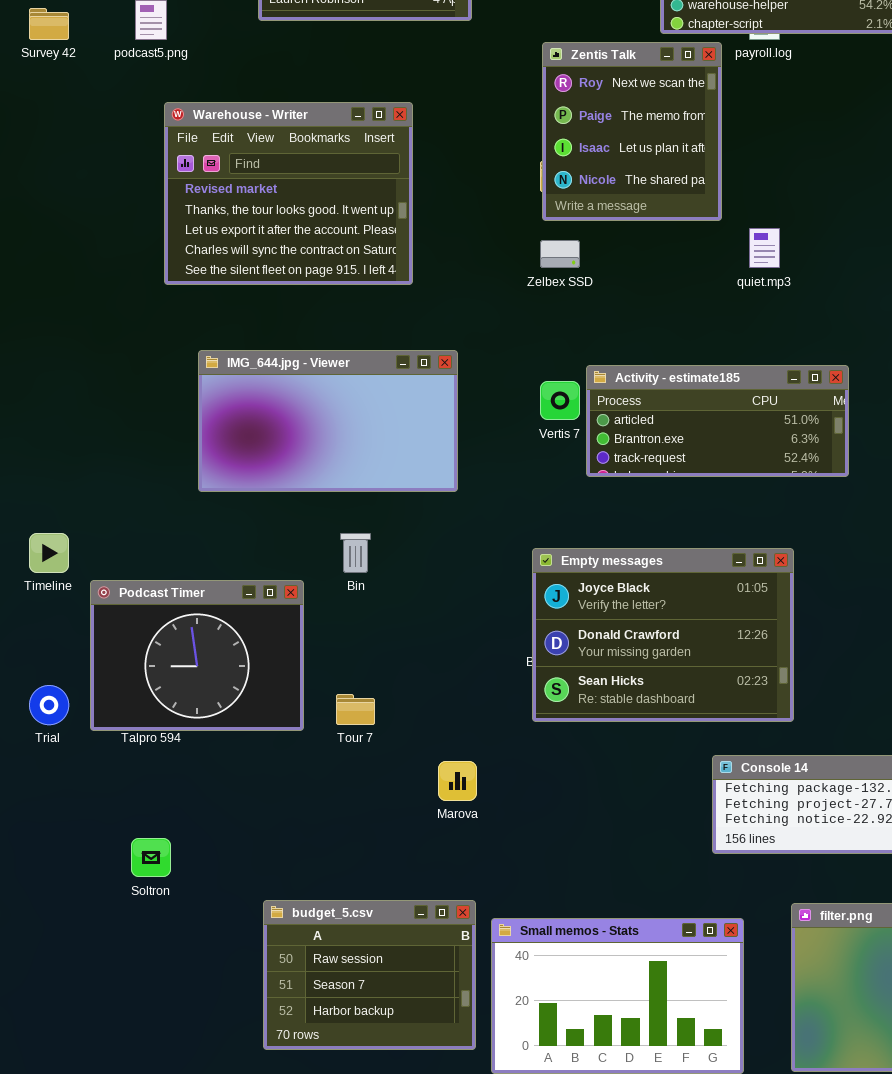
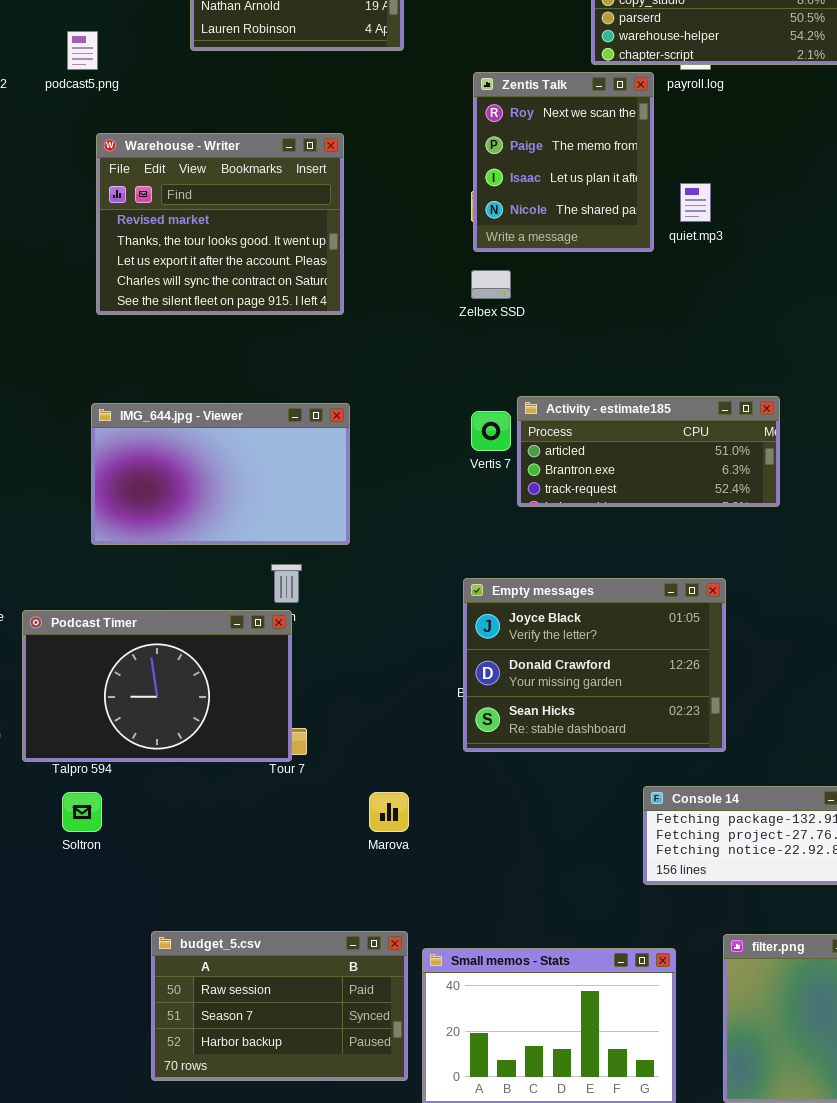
quiet.mp3: [749,228,780,268] -> [680,183,711,222], moved
IMG_644.jpg - Viewer: [198,350,458,492] -> [91,403,350,545], moved
Podcast Timer: [90,580,304,731] -> [22,610,292,762], resized
Soltron: [131,838,171,877] -> [62,792,102,832], moved
budget_5.csv: [263,900,476,1050] -> [151,931,408,1081], resized

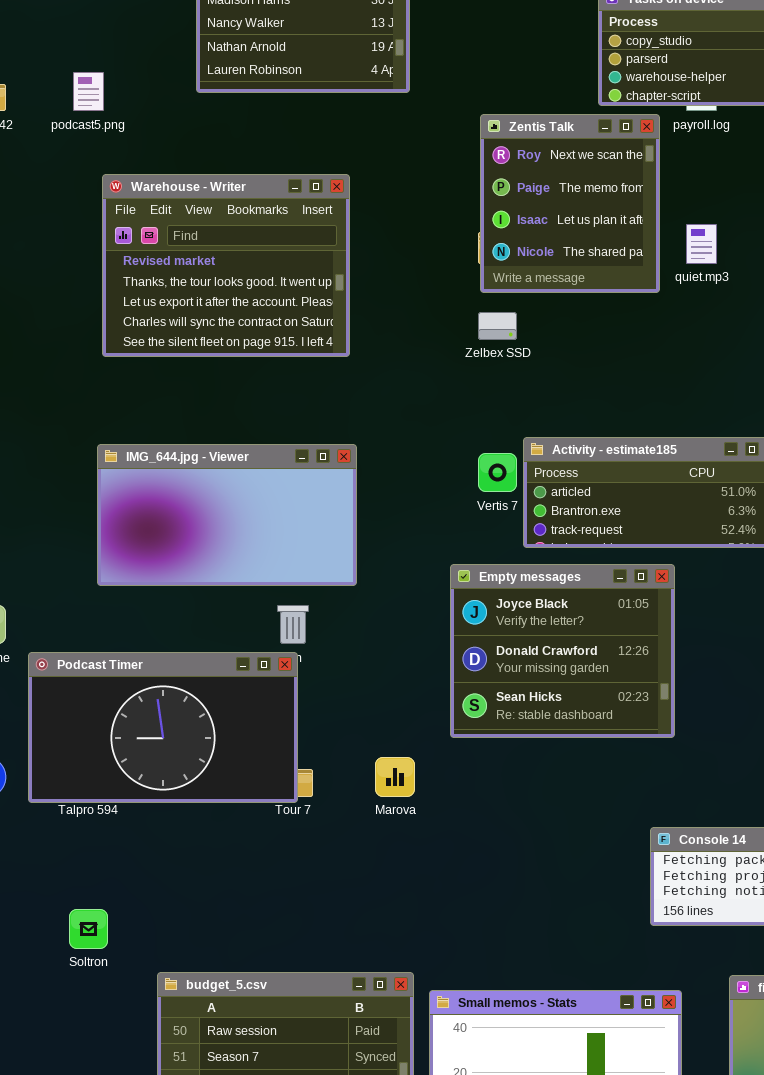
Empty messages: [463,578,726,752] -> [450,564,675,738], moved, resized
Soltron: [62,792,102,832] -> [69,909,108,949], moved
Marova: [369,792,409,832] -> [375,757,415,797], moved

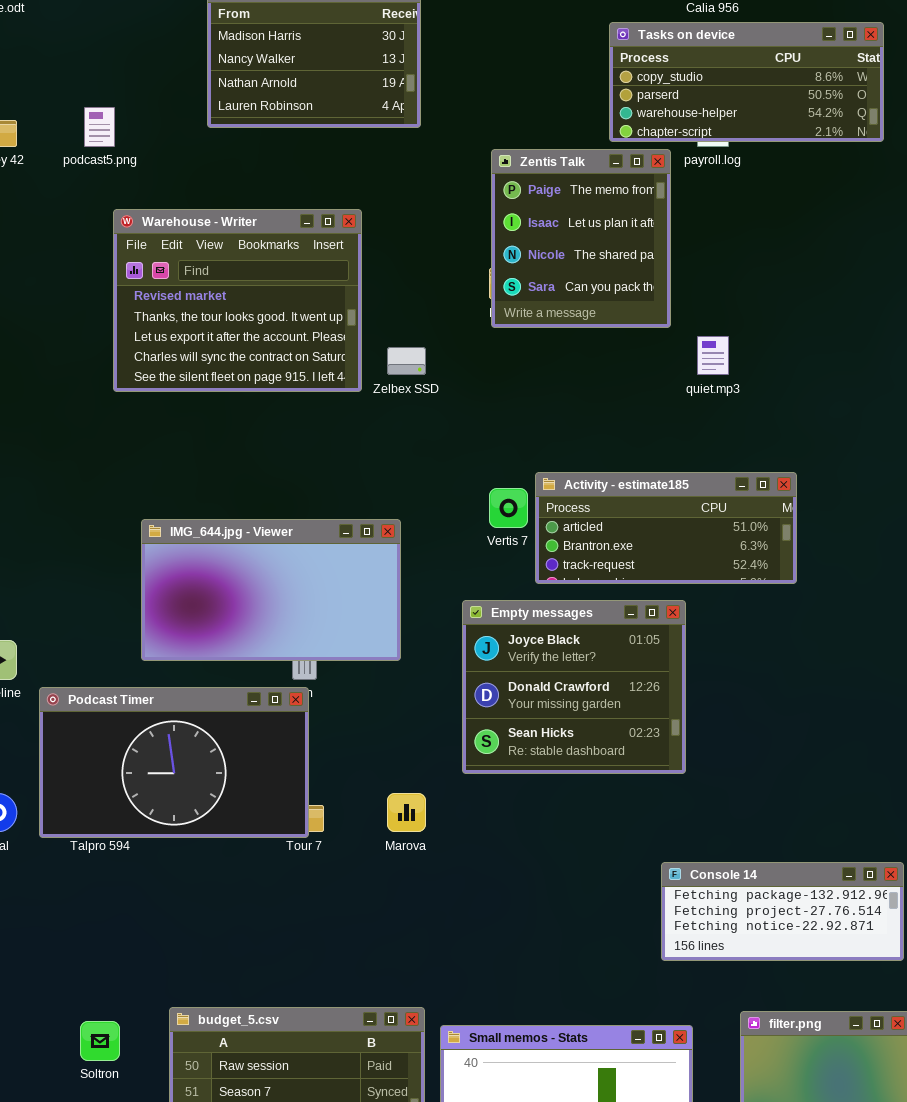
Zentis Talk: [480,114,660,293] -> [491,149,671,328], scrolled down 1 row
quiet.mp3: [686,224,717,264] -> [697,336,729,375], moved
Zelbex SSD: [478,312,517,340] -> [387,347,426,375], moved
IMG_644.jpg - Viewer: [97,444,357,586] -> [141,519,401,661], moved
Soltron: [69,909,108,949] -> [80,1021,120,1061], moved

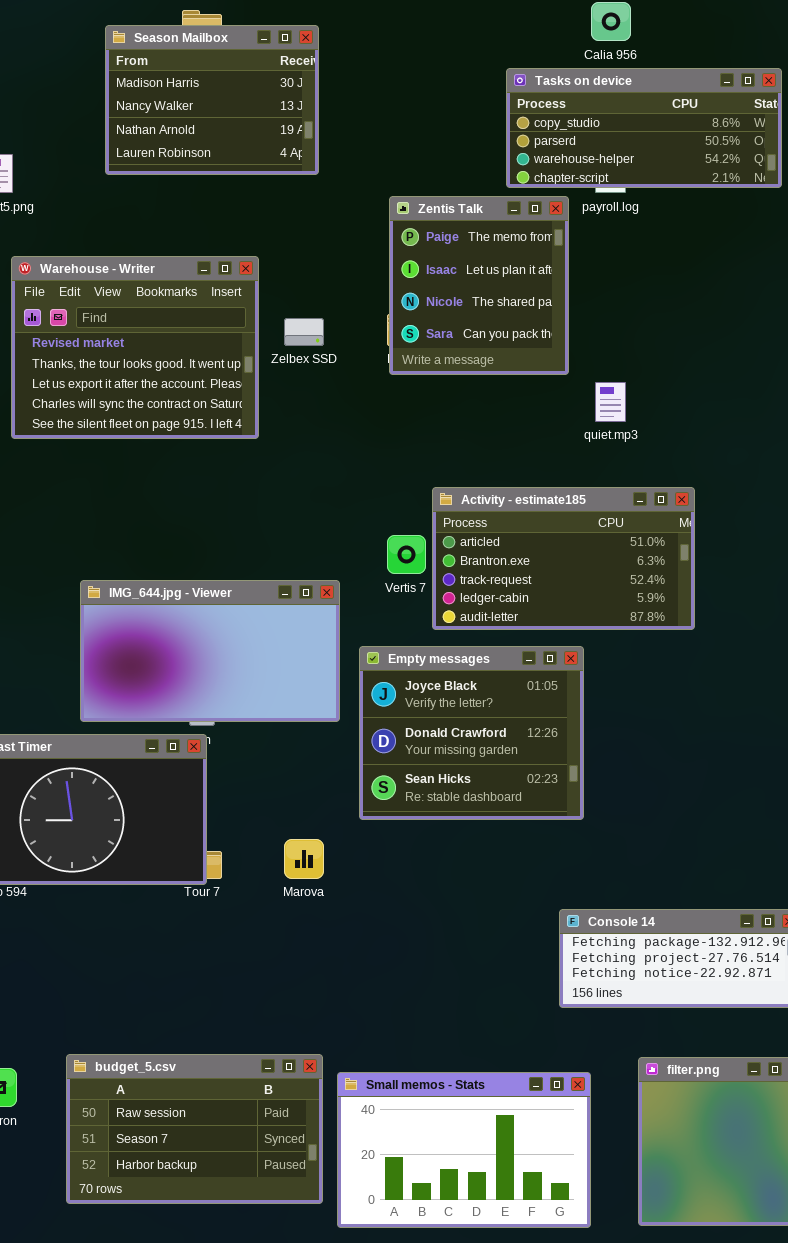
Zelbex SSD: [387,347,426,375] -> [284,318,324,346], moved
Activity - estimate185: [535,472,797,584] -> [432,487,695,630], resized
IMG_644.jpg - Viewer: [141,519,401,661] -> [80,580,340,722], moved

